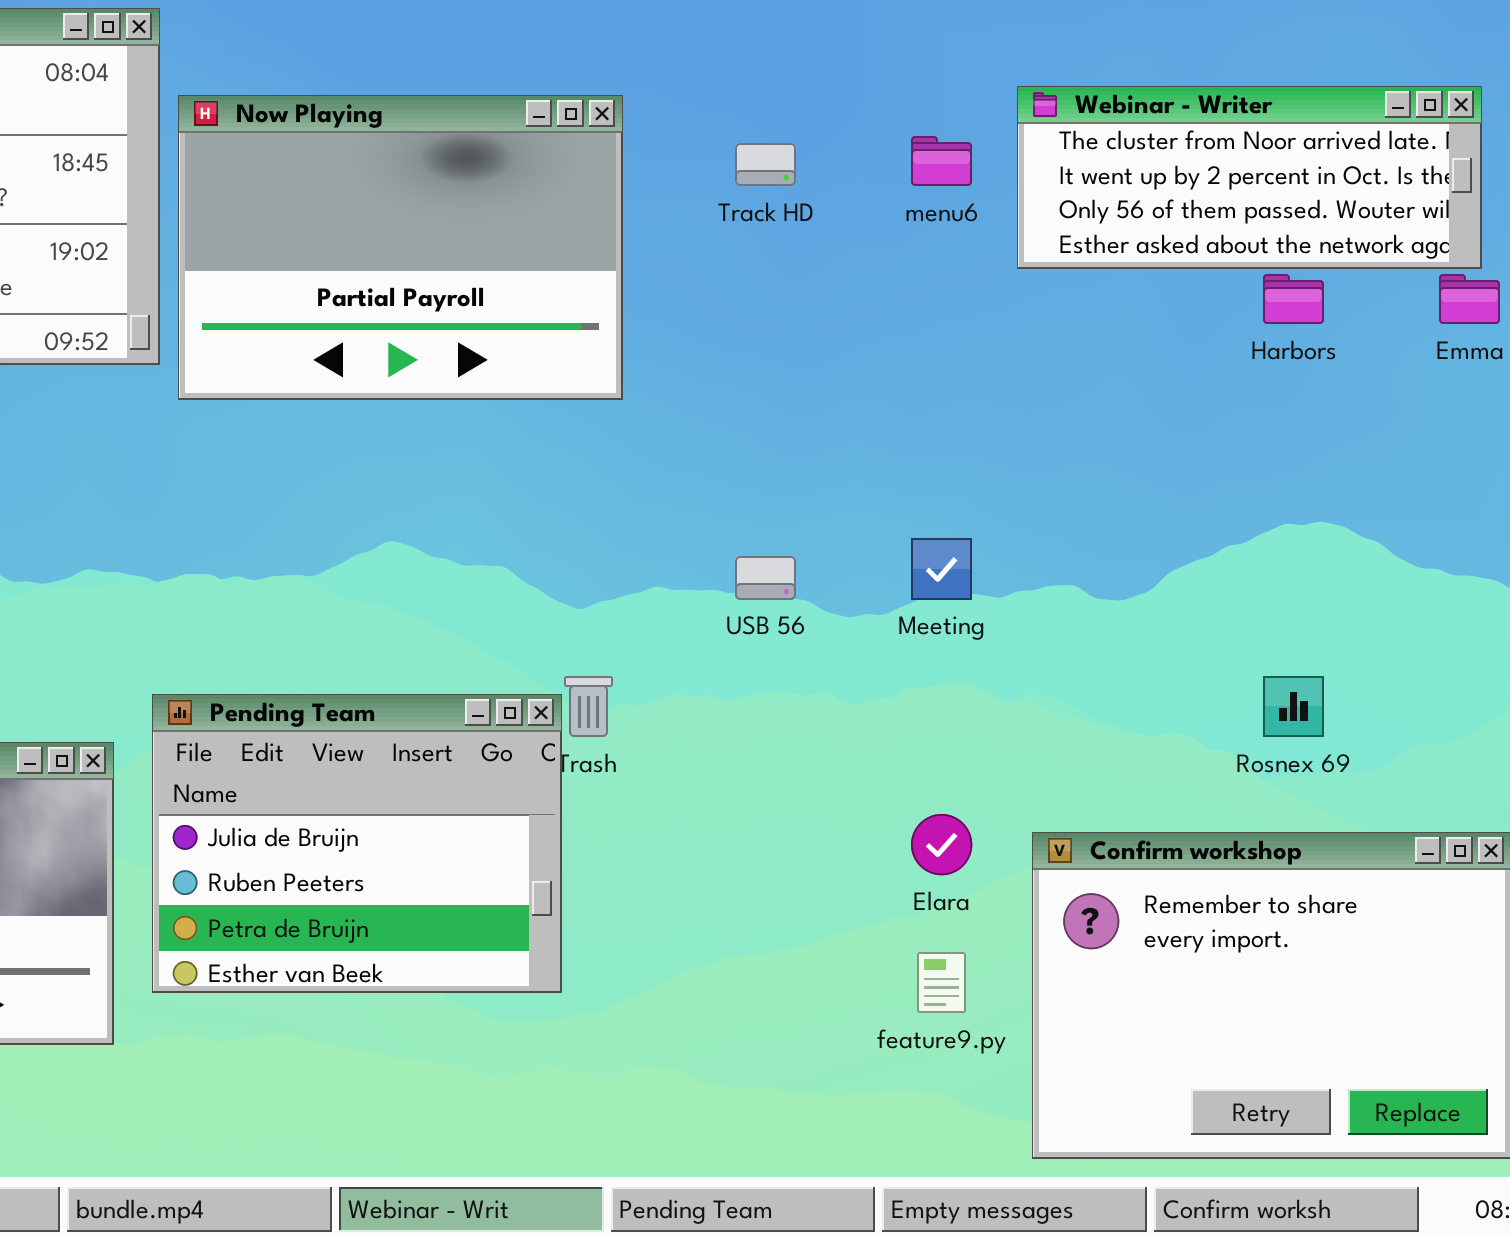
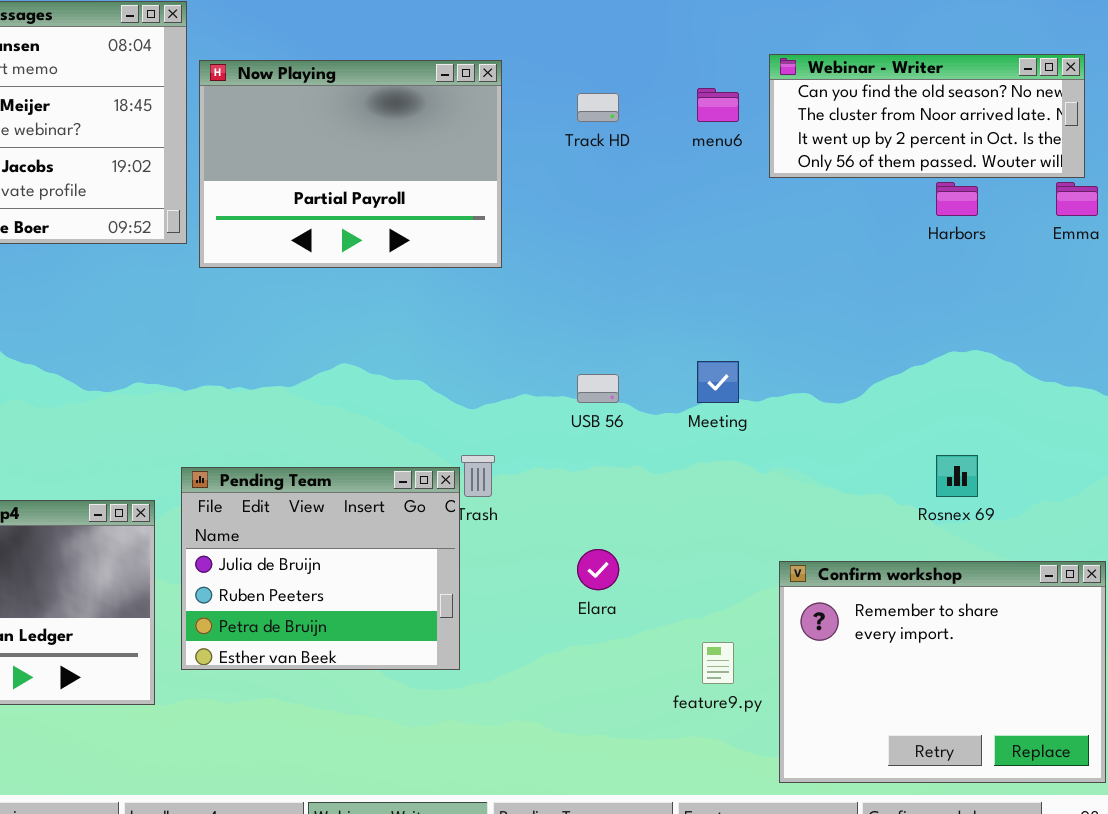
Webinar - Writer: [1017,86,1482,269] -> [769,54,1085,178], scrolled up 1 row
Elara: [911,814,972,875] -> [577,549,619,590], moved

